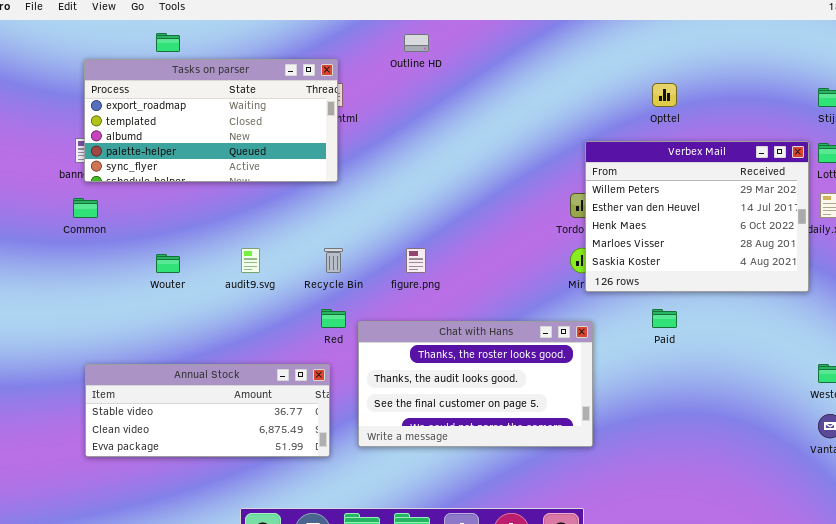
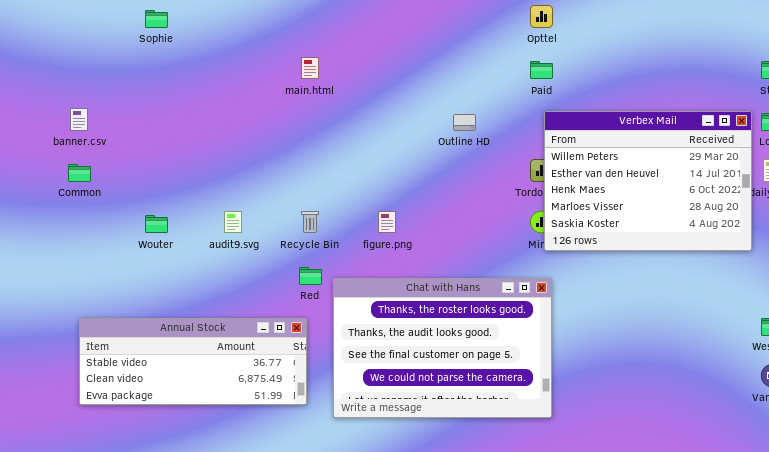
Outline HD: [404,34,429,52] -> [453,114,476,131], moved
Tasks on parser: [84,59,338,182] -> none, closed
Opttel: [652,83,677,107] -> [530,5,553,28], moved
Paid: [652,309,677,328] -> [530,61,553,79], moved
Chat with Hans: [358,321,593,447] -> [333,278,552,418], resized

